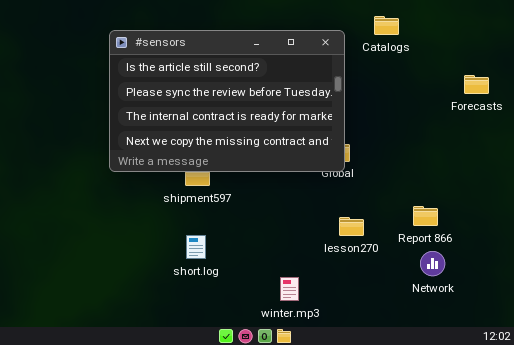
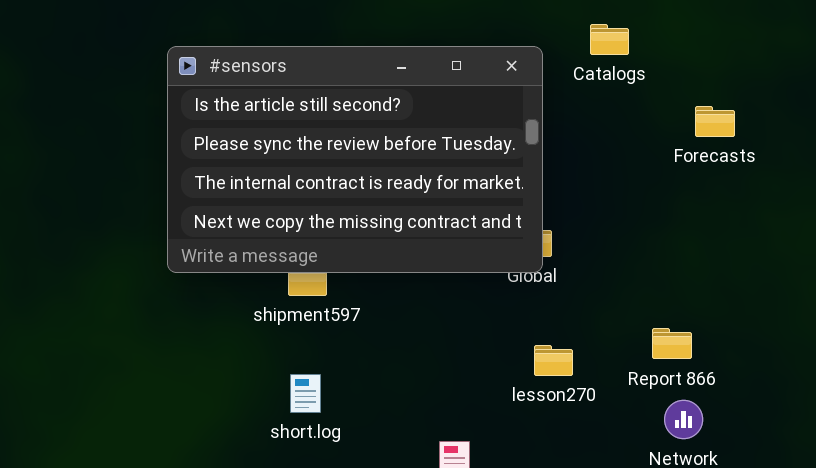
Forecasts: [464,75,489,94] -> [695,106,735,137], moved

